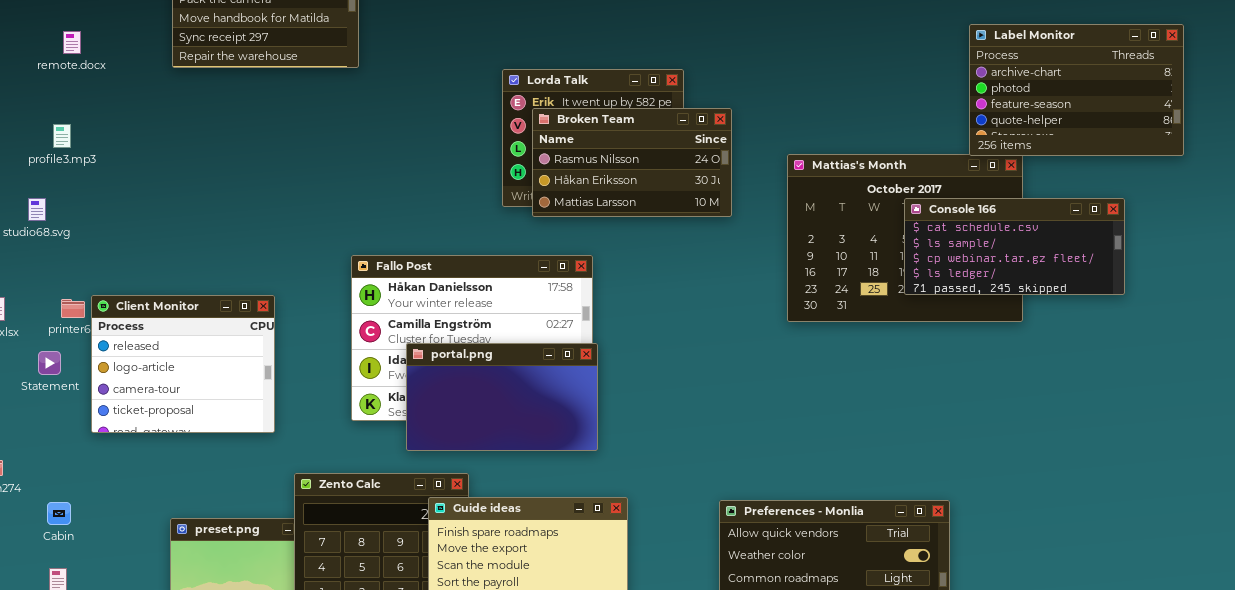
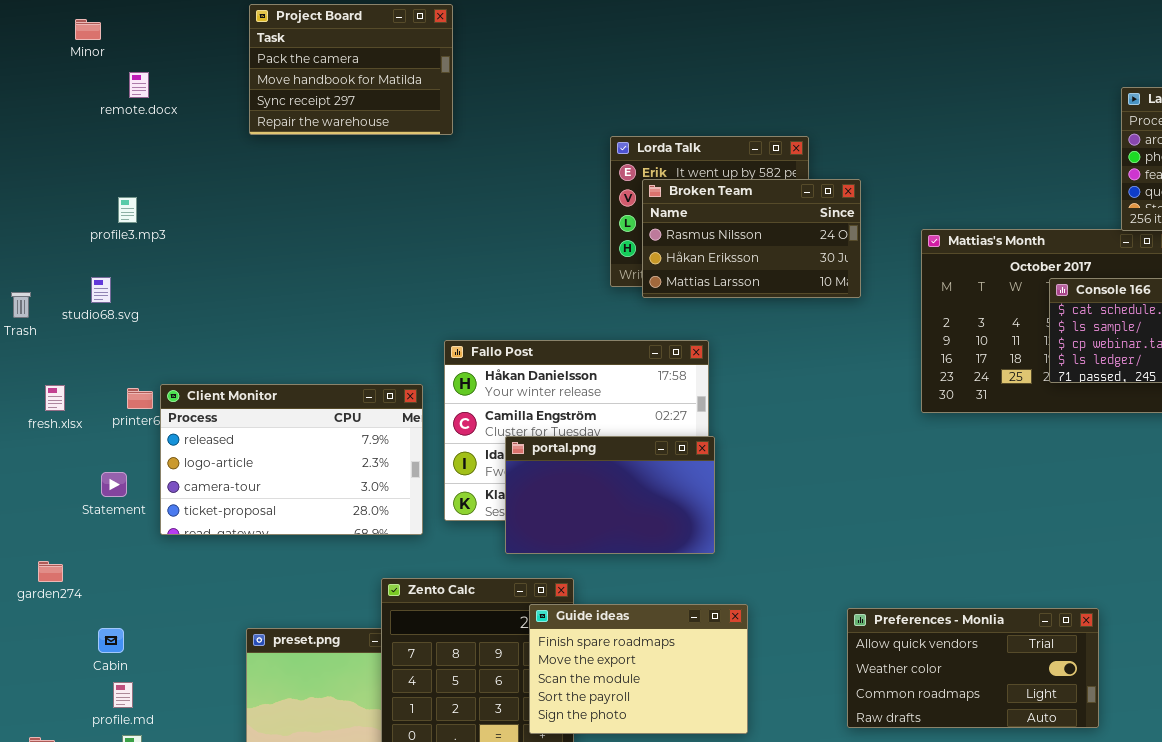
remote.docx: [63,31,81,54] -> [129,72,149,98], moved
Client Monitor: [91,295,275,433] -> [160,384,423,535], resized
Statement: [38,351,61,375] -> [101,472,127,497], moved
Cabin: [47,502,71,525] -> [98,628,124,653], moved

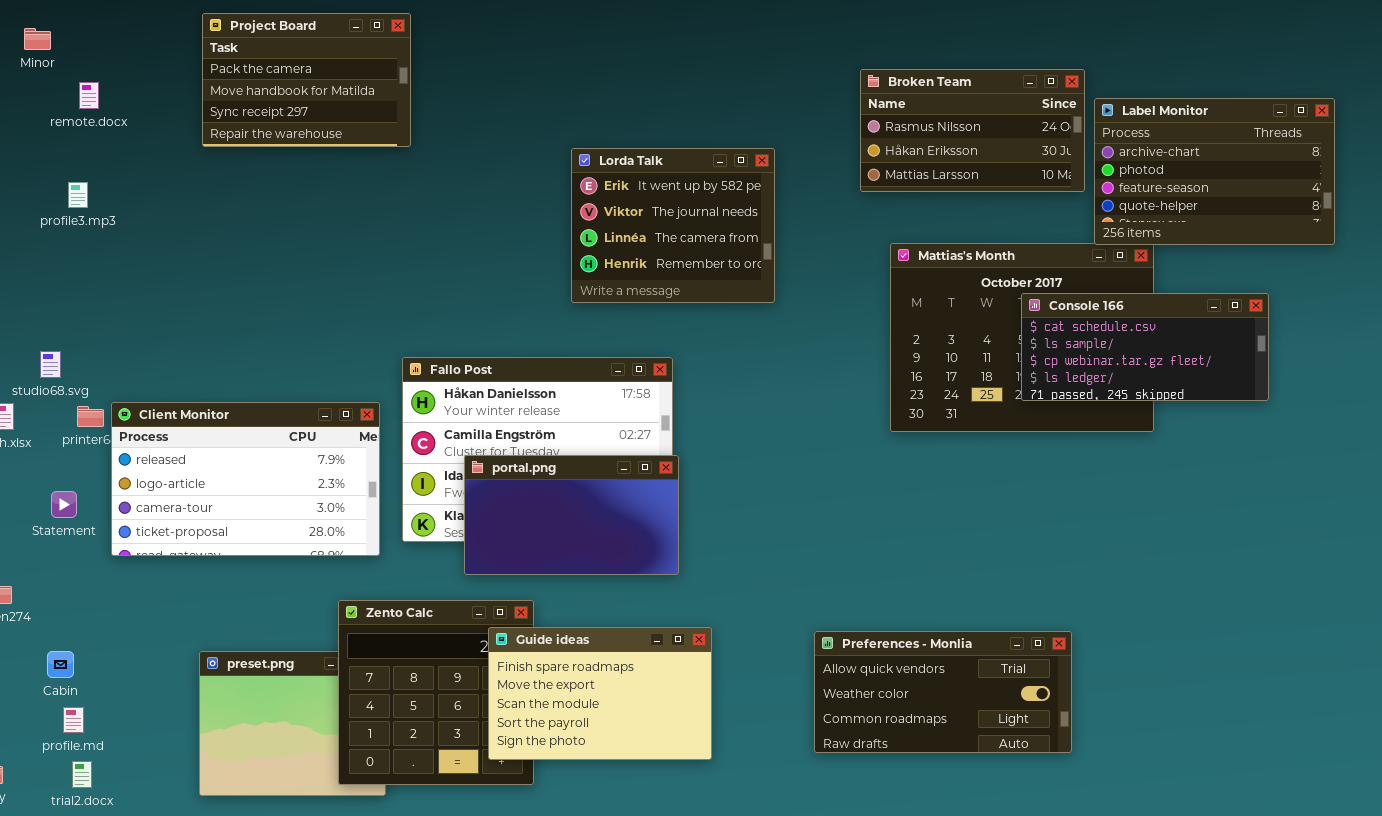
Broken Team: [642,179,861,298] -> [860,69,1085,192], moved
profile3.mp3: [118,197,137,223] -> [68,182,88,208], moved
studio68.svg: [91,277,111,303] -> [40,351,61,378], moved

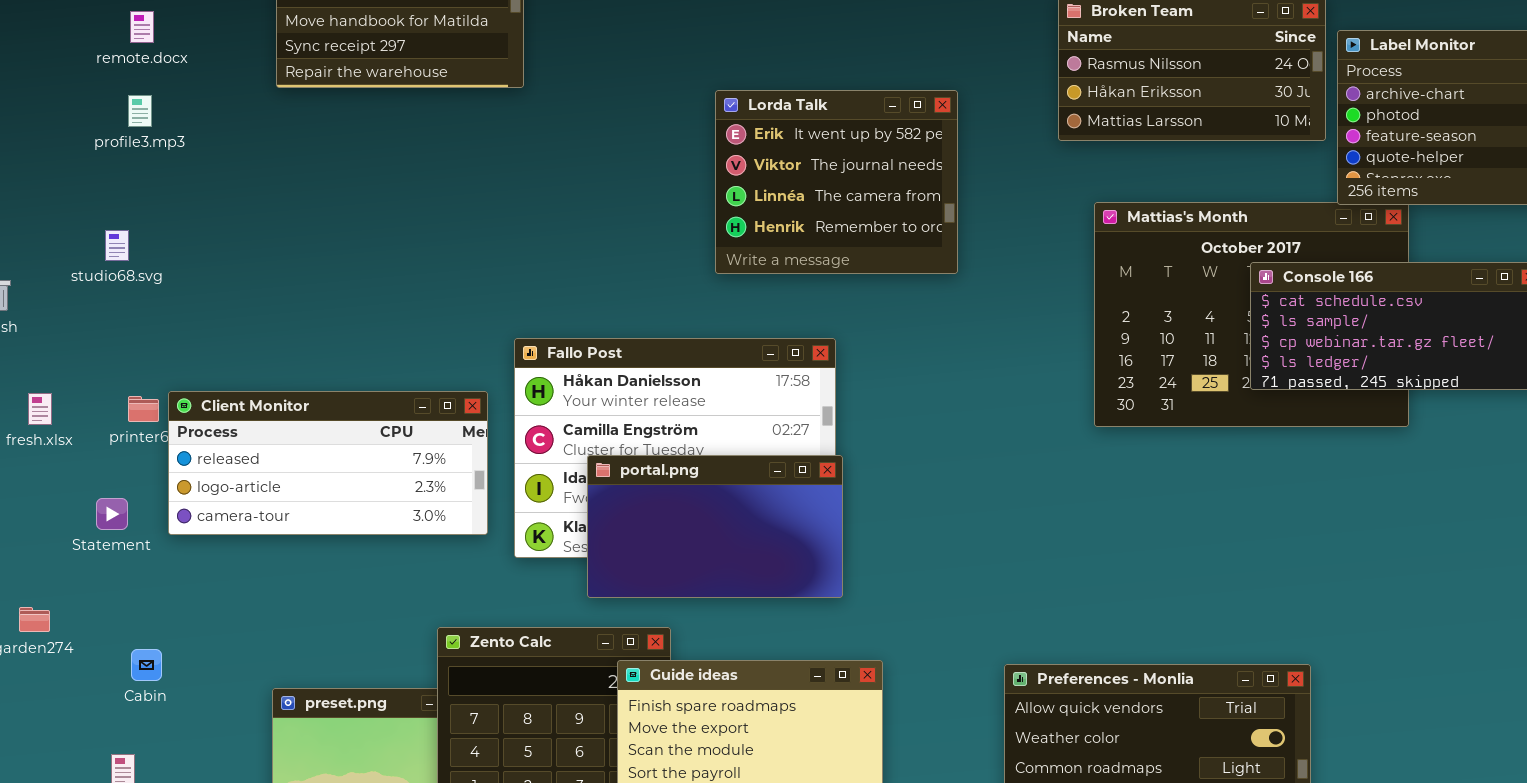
profile3.mp3: [68,182,88,208] -> [128,95,152,127], moved
studio68.svg: [40,351,61,378] -> [105,230,129,261], moved
Client Monitor: [111,402,380,556] -> [168,391,488,535], resized
Cabin: [47,651,74,678] -> [131,649,162,681], moved

